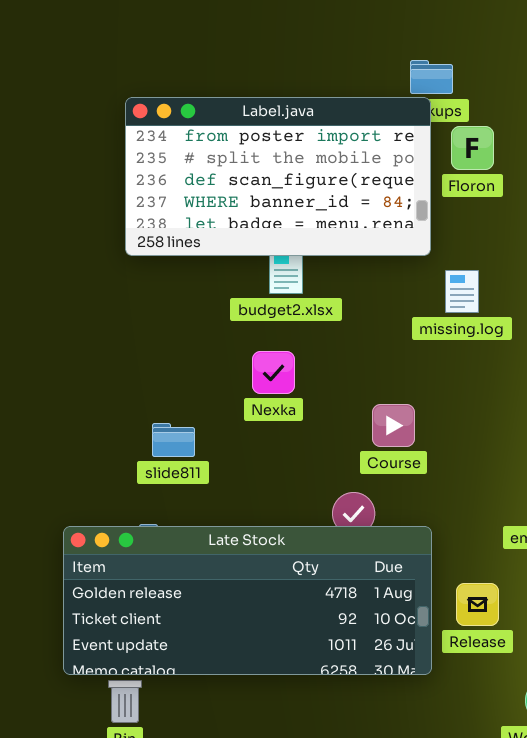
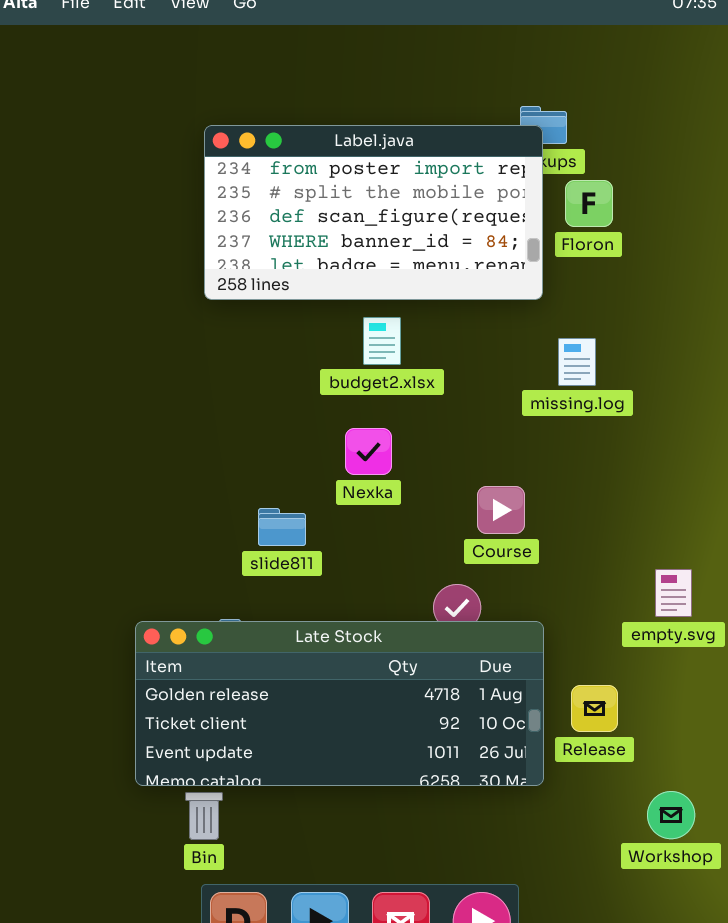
Label.java: [125,97,431,256] -> [204,125,543,300], moved
slide811: [152,423,195,457] -> [258,508,306,546], moved

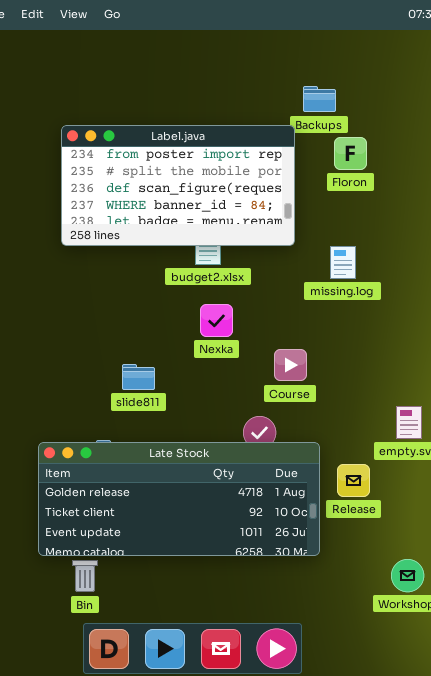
Label.java: [204,125,543,300] -> [61,125,295,246], moved
Nexka: [345,428,392,475] -> [200,304,233,337], moved
Release: [571,685,618,732] -> [337,464,370,497], moved

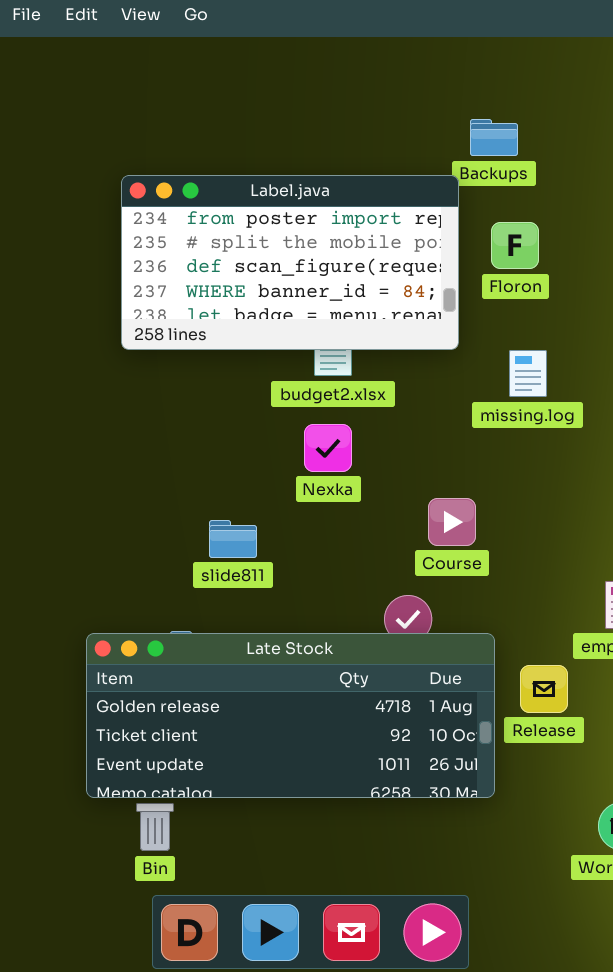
Floron: [334,137,367,170] -> [491,222,539,269], moved
Nexka: [200,304,233,337] -> [304,424,352,472], moved

